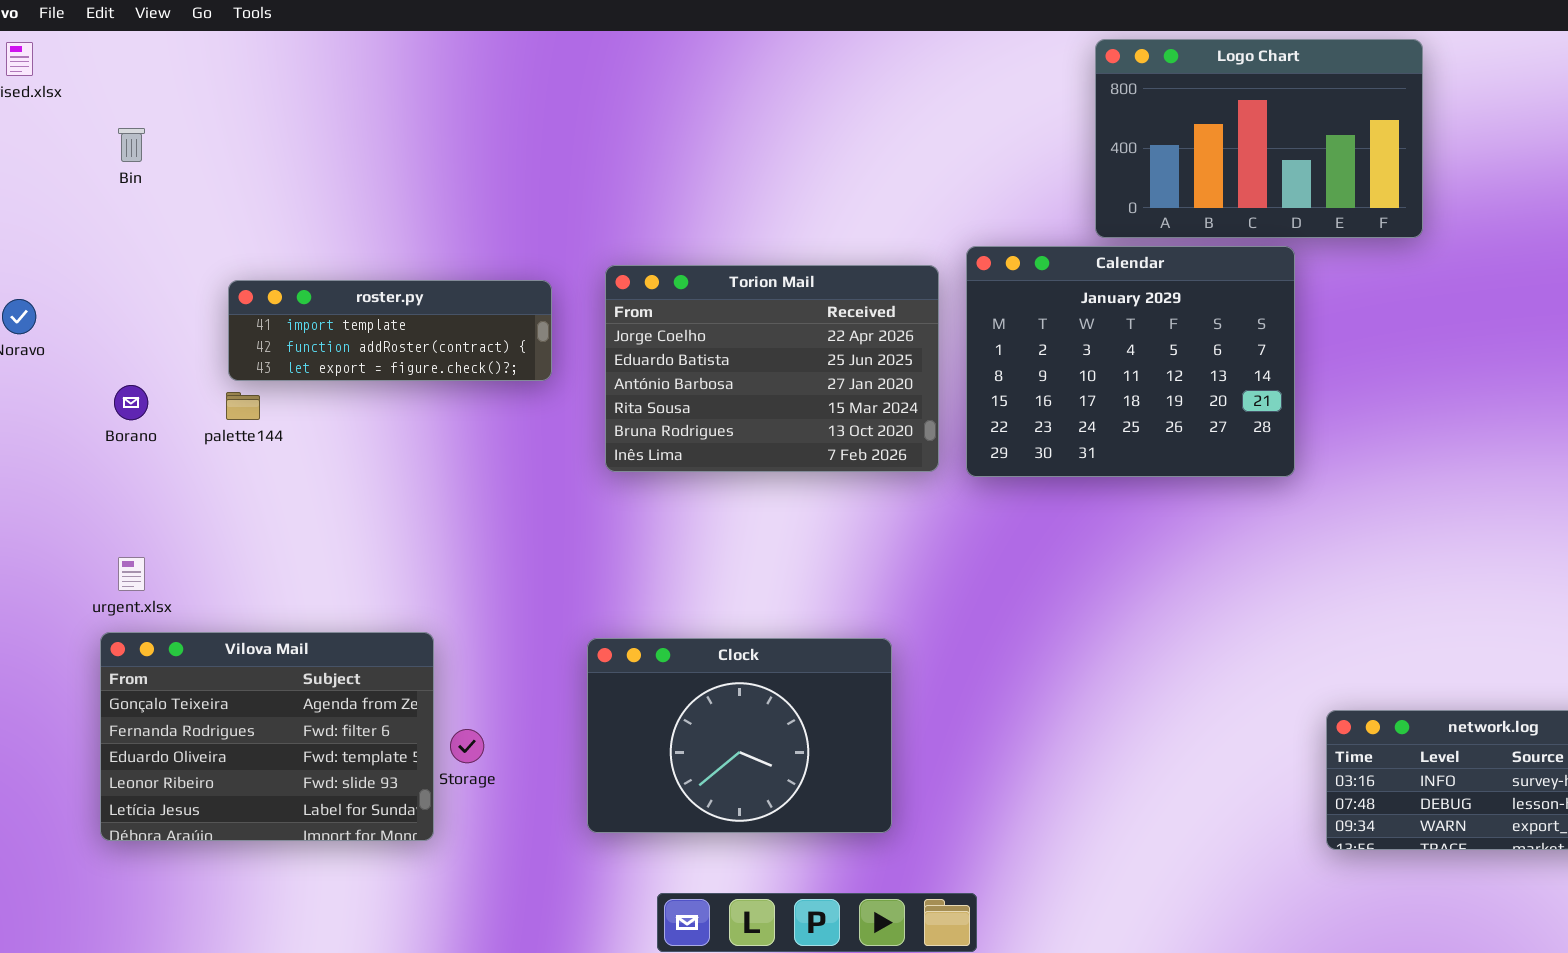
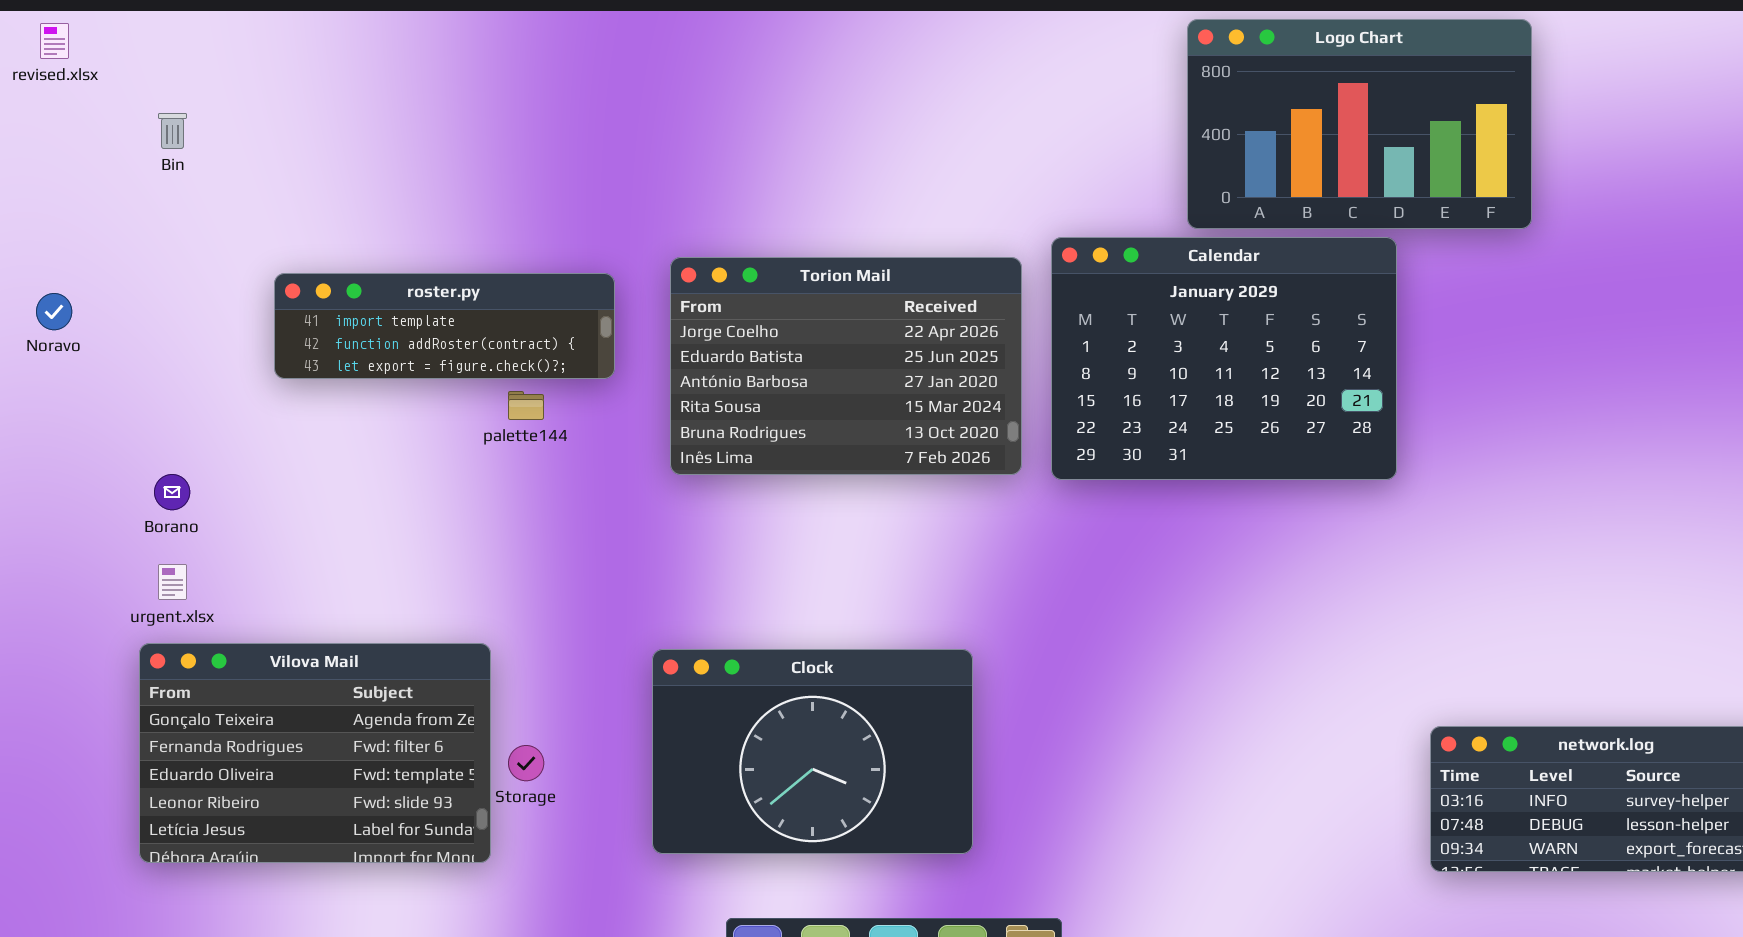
Borano: [114,385,148,420] -> [154,474,190,510], moved
palette144: [226,392,260,420] -> [508,391,544,420], moved

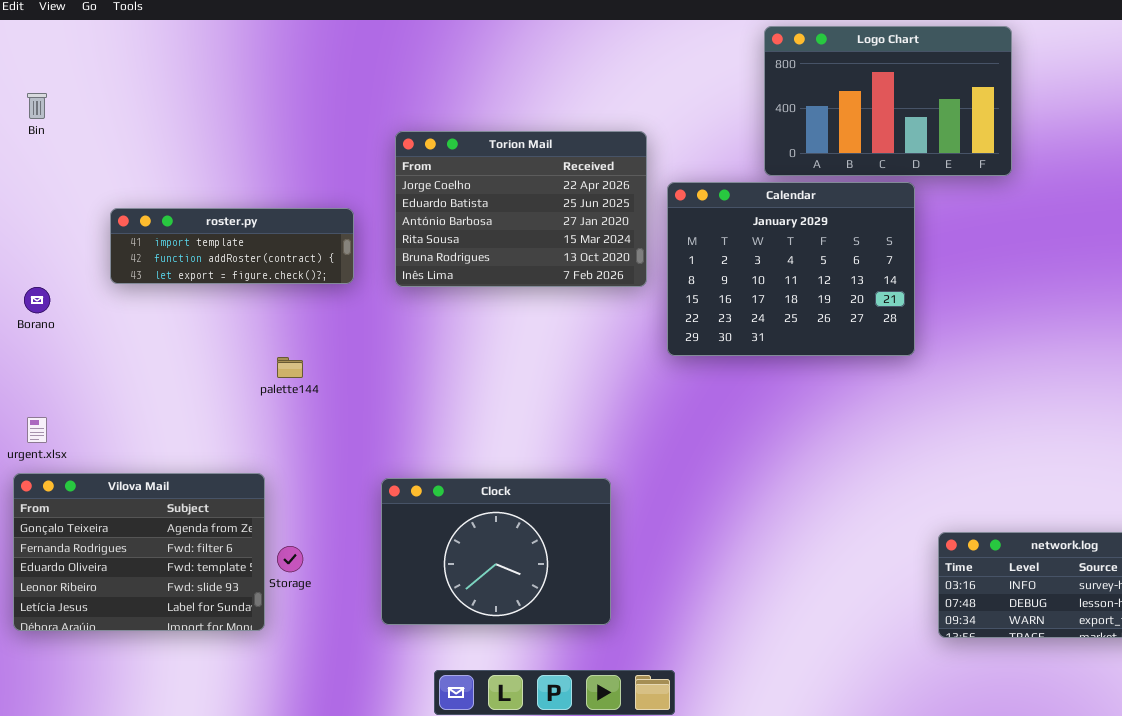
Torion Mail: [670,257,1022,475] -> [395,131,647,287], moved
palette144: [508,391,544,420] -> [277,357,303,378], moved
Borano: [154,474,190,510] -> [24,287,50,313], moved

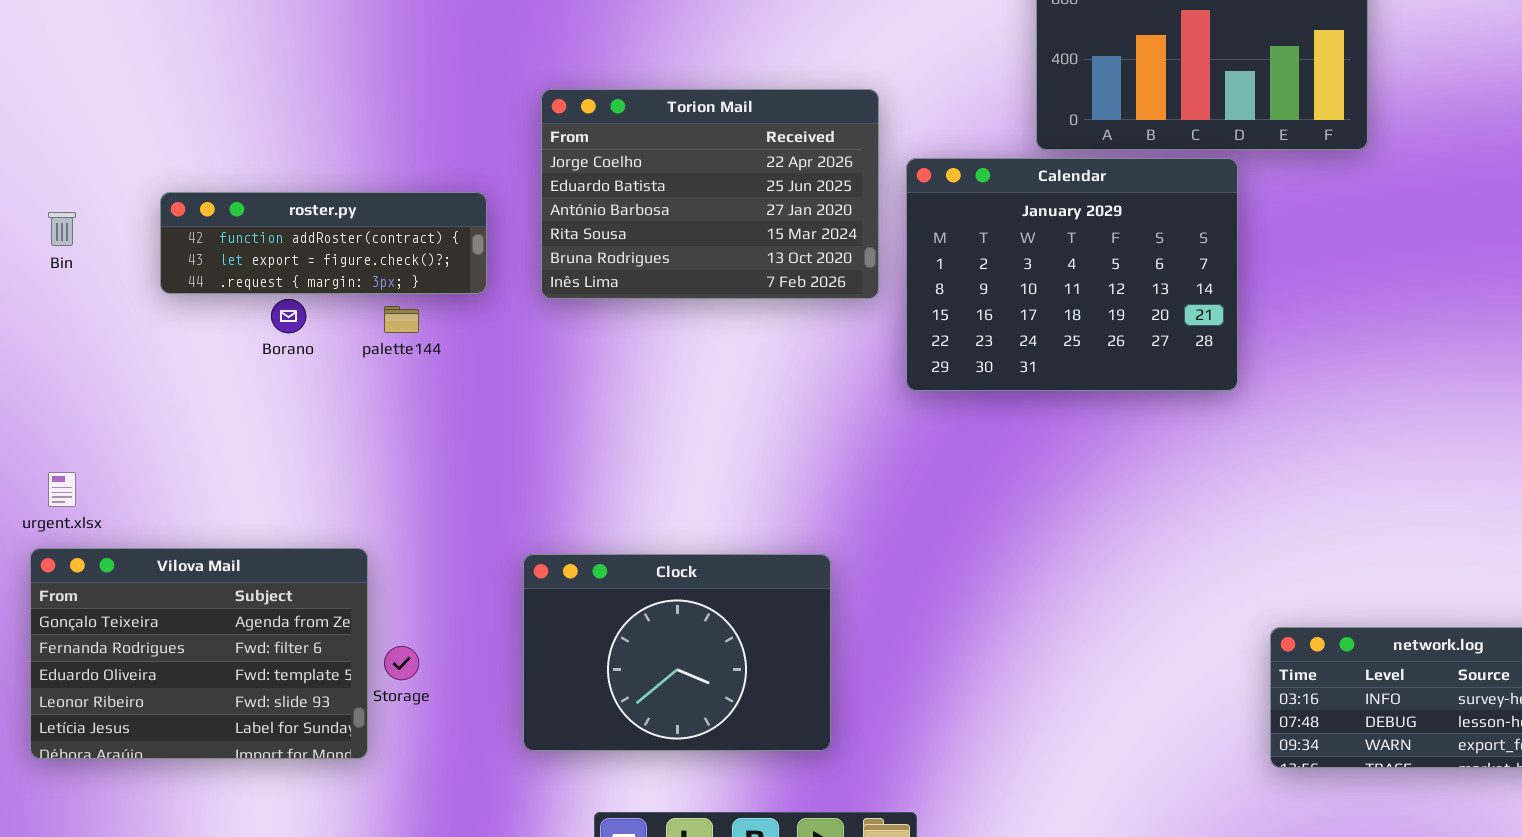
Bin: [27,93,47,119] -> [48,212,76,246], moved
roster.py: [110,208,354,284] -> [160,192,487,294], scrolled down 1 row
Borano: [24,287,50,313] -> [271,299,306,333], moved
palette144: [277,357,303,378] -> [384,306,419,333], moved

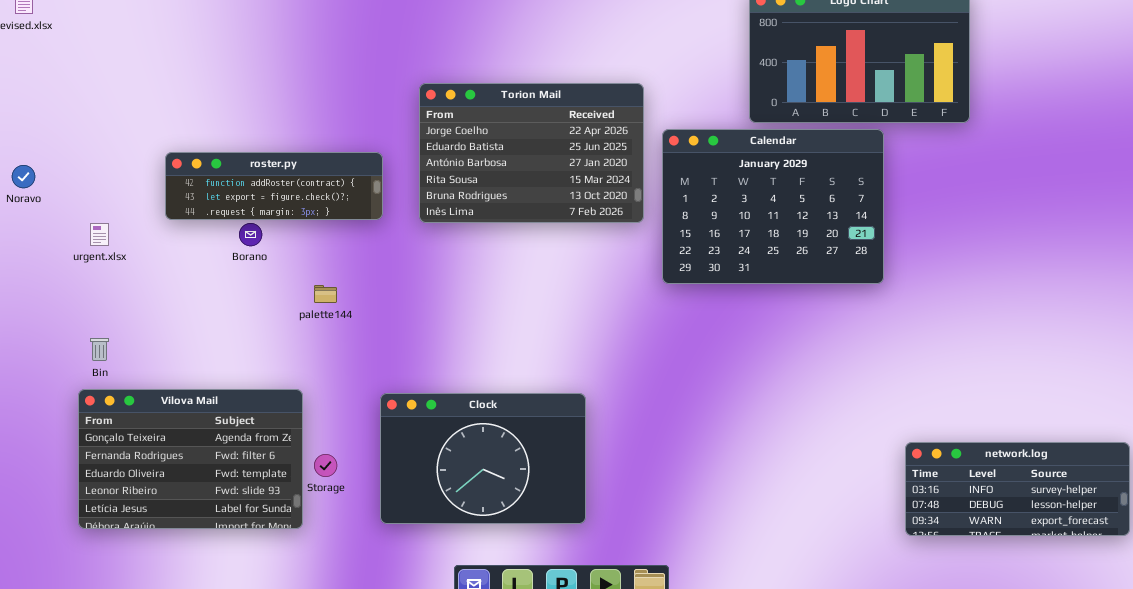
Bin: [48,212,76,246] -> [90,338,109,361], moved
palette144: [384,306,419,333] -> [314,285,337,303], moved
urgent.xlsx: [48,472,76,507] -> [90,223,109,246], moved
Clock: [523,554,831,751] -> [380,393,586,524], moved

